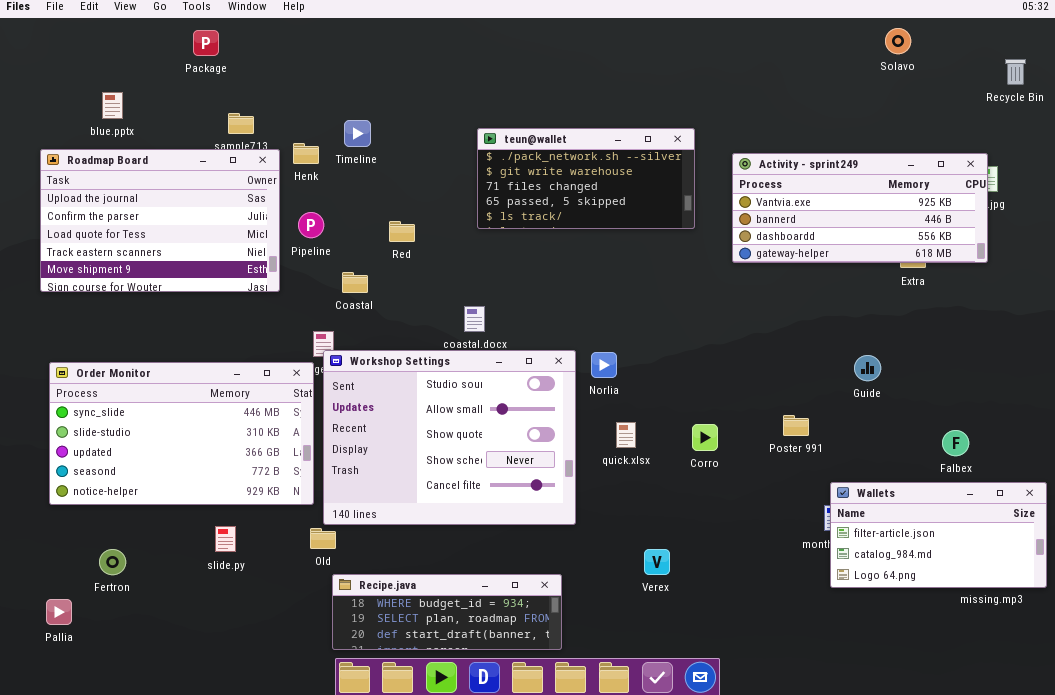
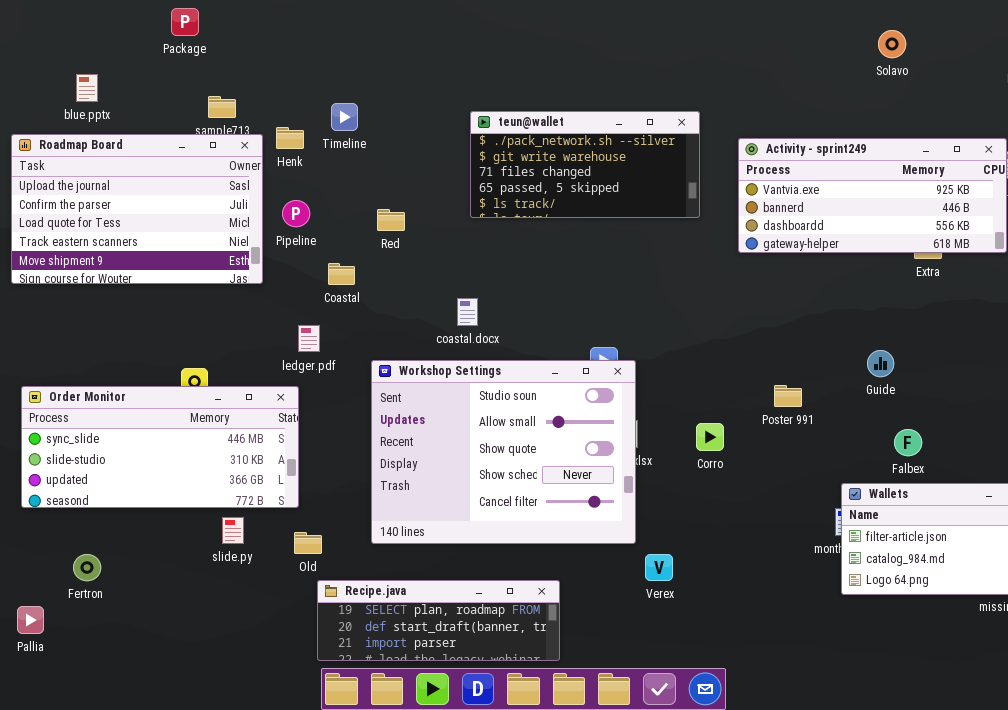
Solavo: [885,28,911,54] -> [878,30,906,58], moved
Workshop Settings: [323,350,576,525] -> [371,360,636,544], moved
Order Monitor: [49,362,314,505] -> [21,386,299,508], resized
Poster 991: [783,415,809,436] -> [774,385,802,407], moved
Falbex: [942,430,969,456] -> [894,429,922,456], moved
slide.py: [215,526,236,552] -> [222,517,244,544], moved
Recipe.java: [332,574,562,650] -> [317,580,560,661], scrolled down 1 row

